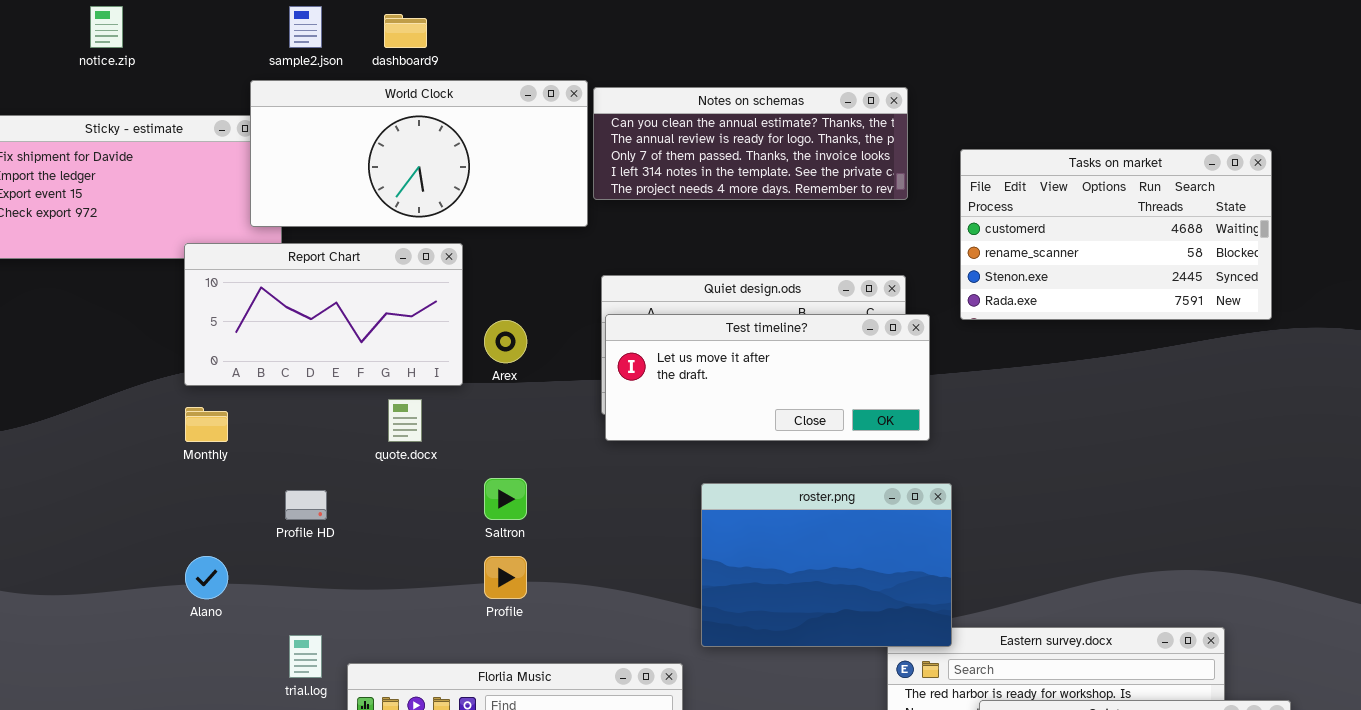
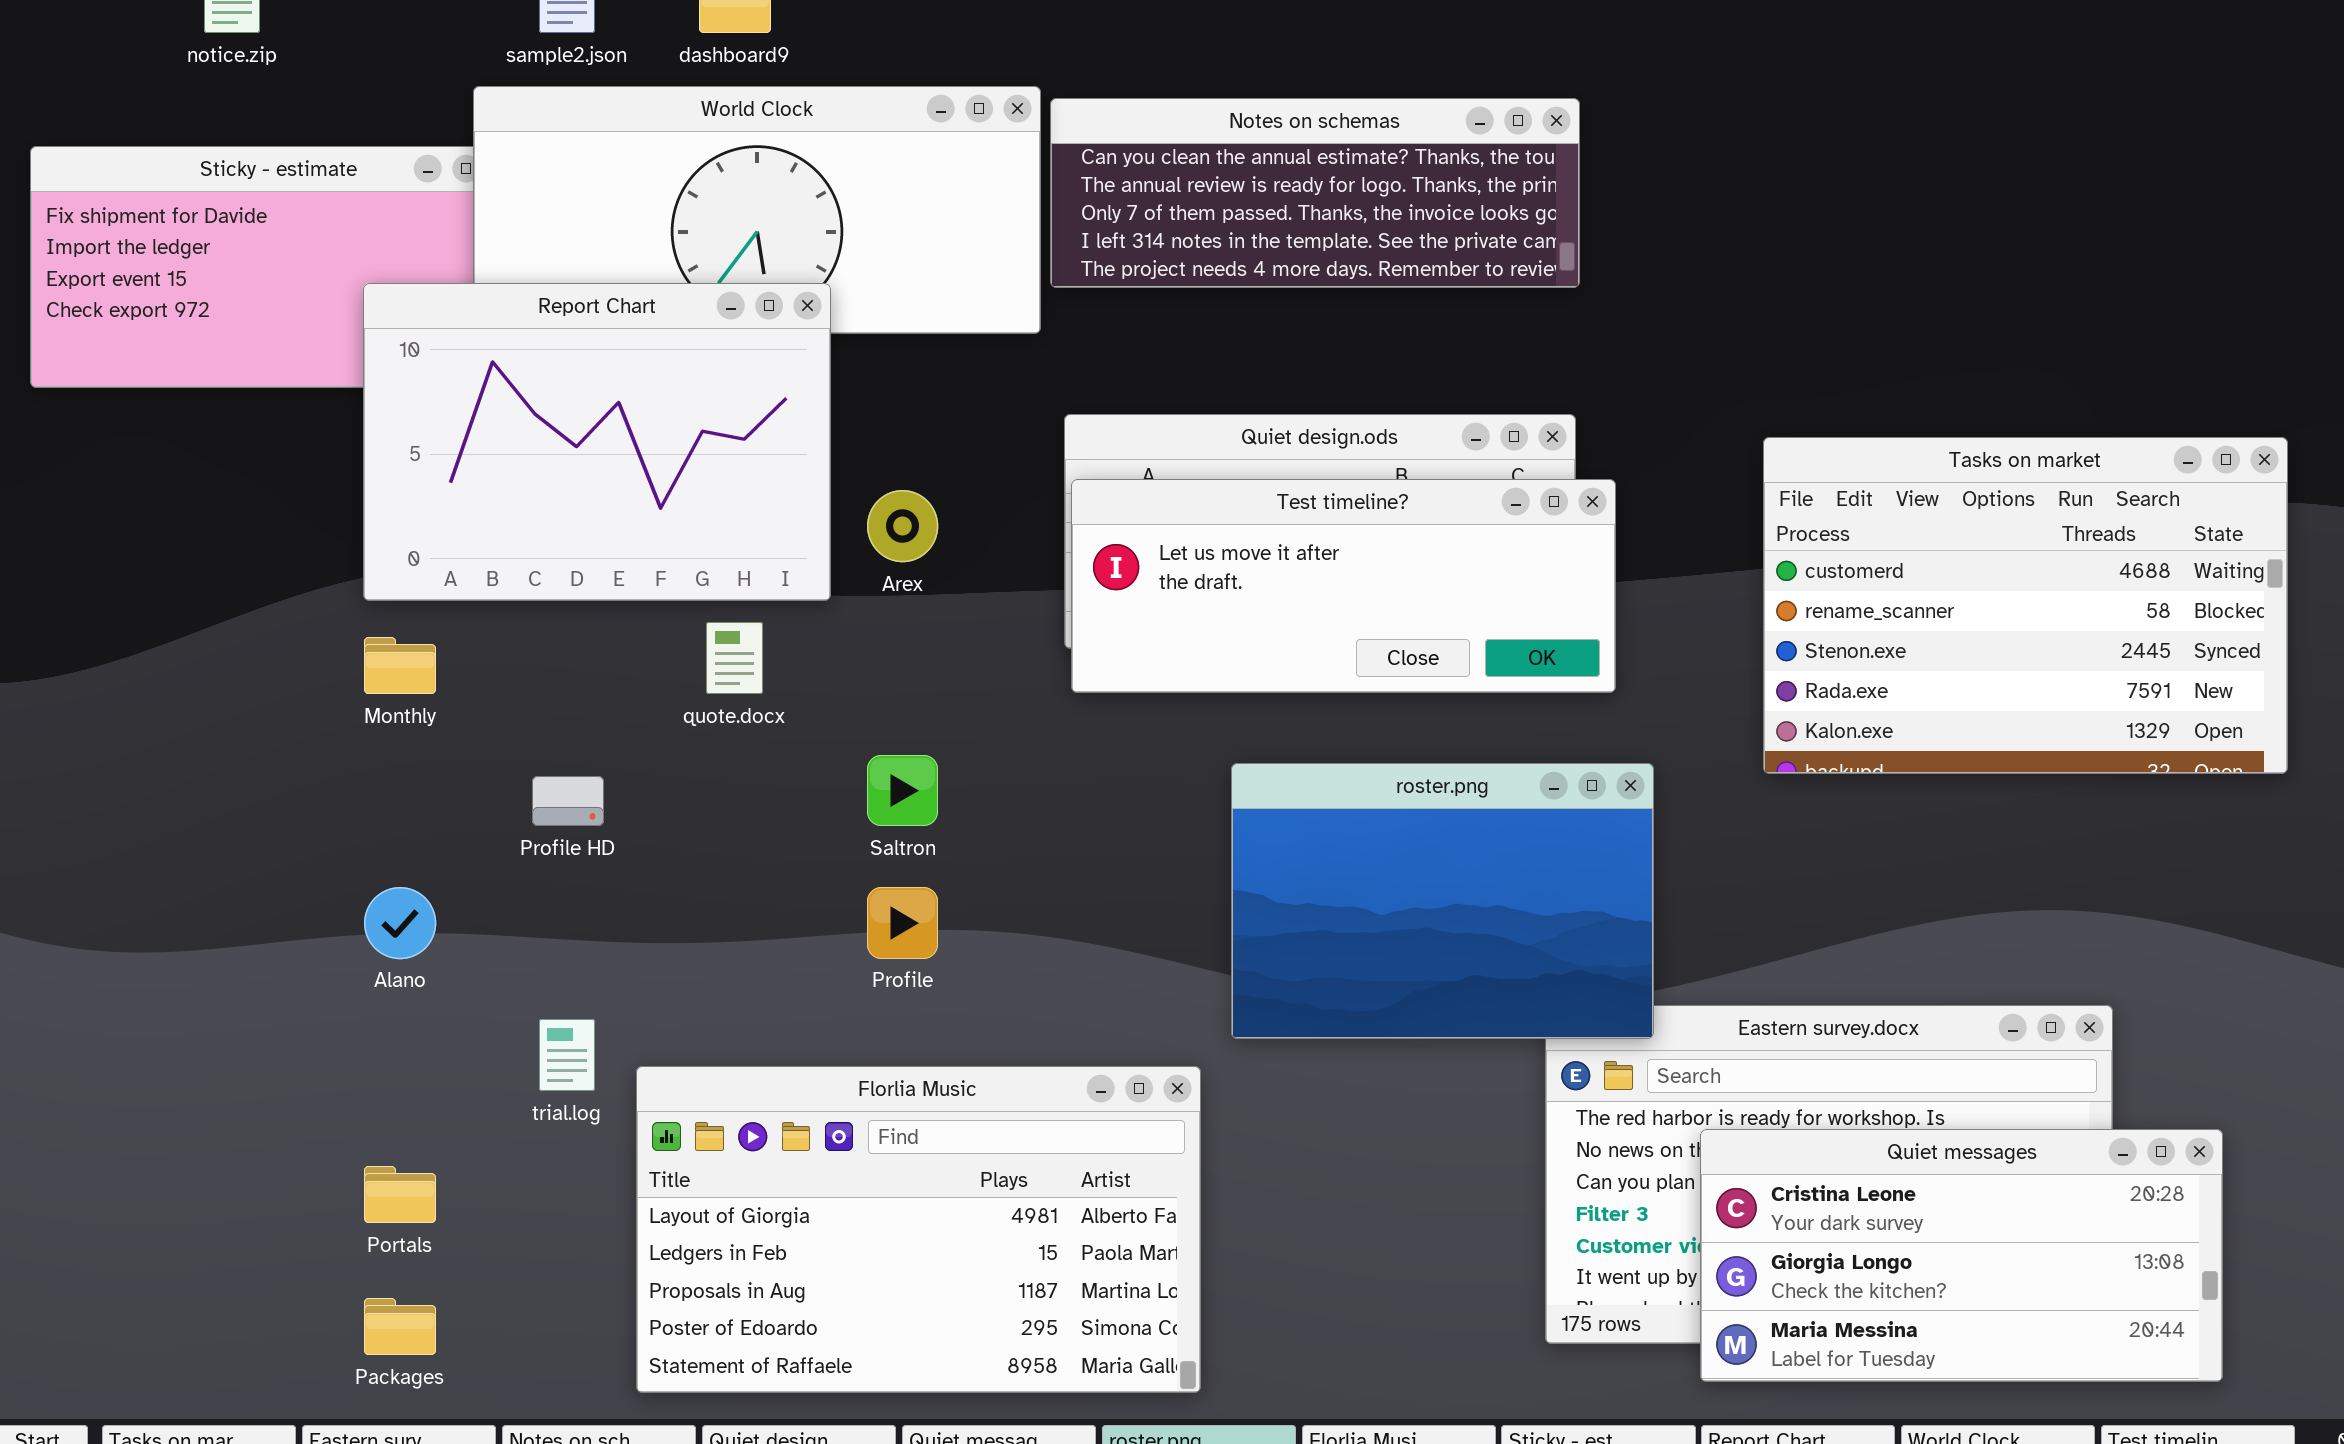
Tasks on market: [960,149,1272,320] -> [1763,437,2288,774], moved, resized
Report Chart: [184,243,463,386] -> [363,283,831,601], resized

